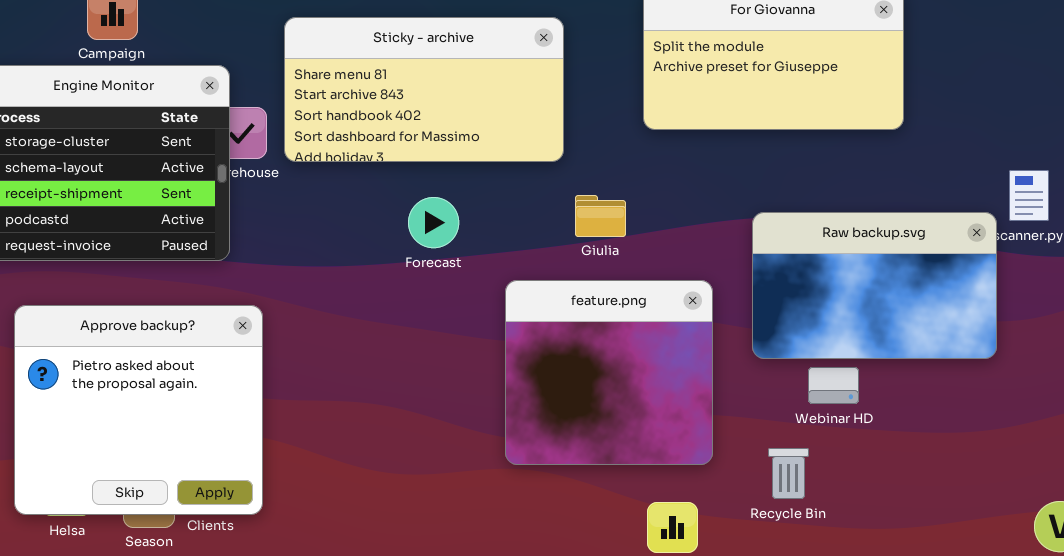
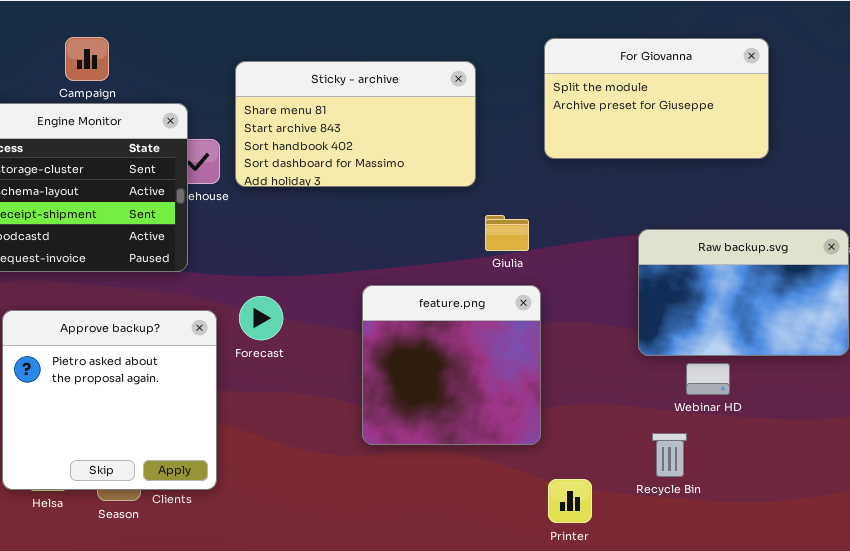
Forecast: [408,197,459,248] -> [239,296,283,340], moved
feature.png: [505,280,713,465] -> [362,285,541,445], moved

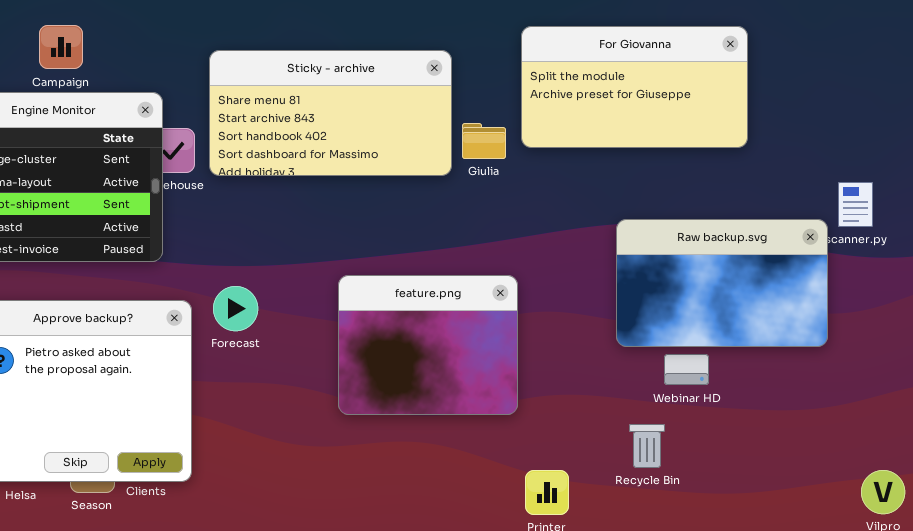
Giulia: [485,215,529,251] -> [462,123,506,159], moved
feature.png: [362,285,541,445] -> [338,275,518,415], resized

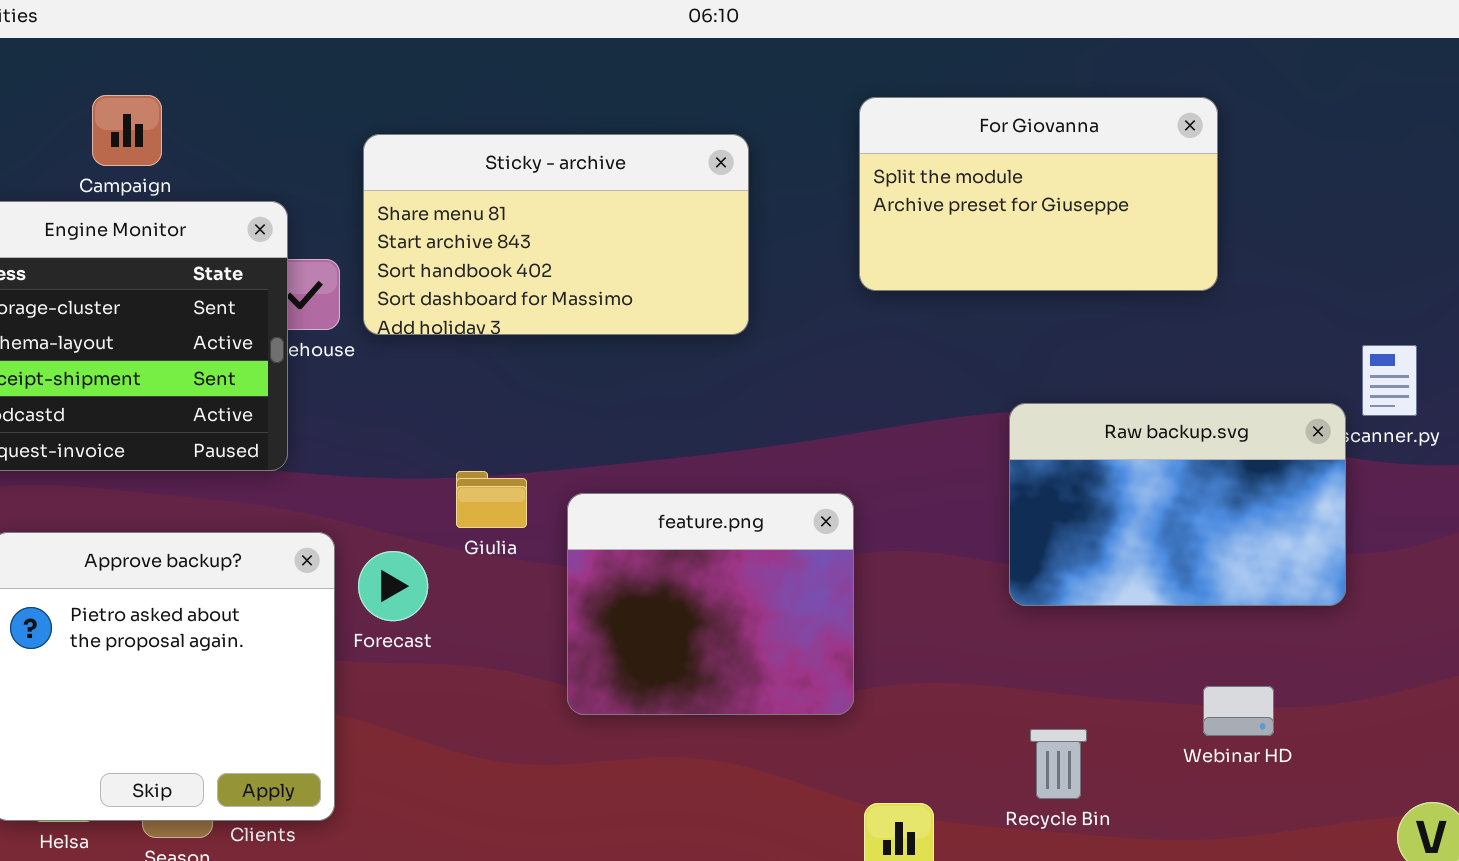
Giulia: [462,123,506,159] -> [456,471,527,528], moved
Forecast: [213,286,258,331] -> [358,551,428,621], moved
Webinar HD: [664,354,709,385] -> [1203,686,1274,736], moved

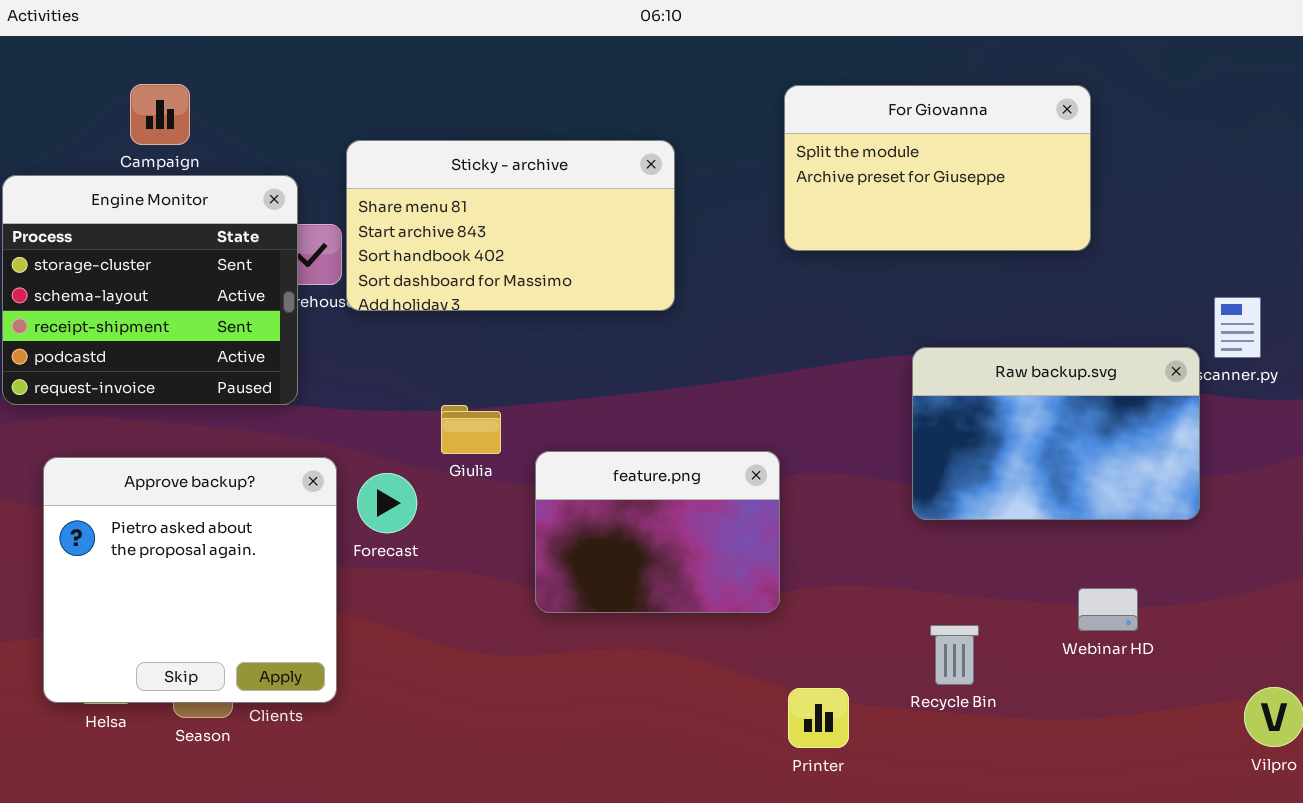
Sticky - archive: [363,134,749,335] -> [346,140,675,311], moved
feature.png: [567,493,854,715] -> [535,451,780,613], resized

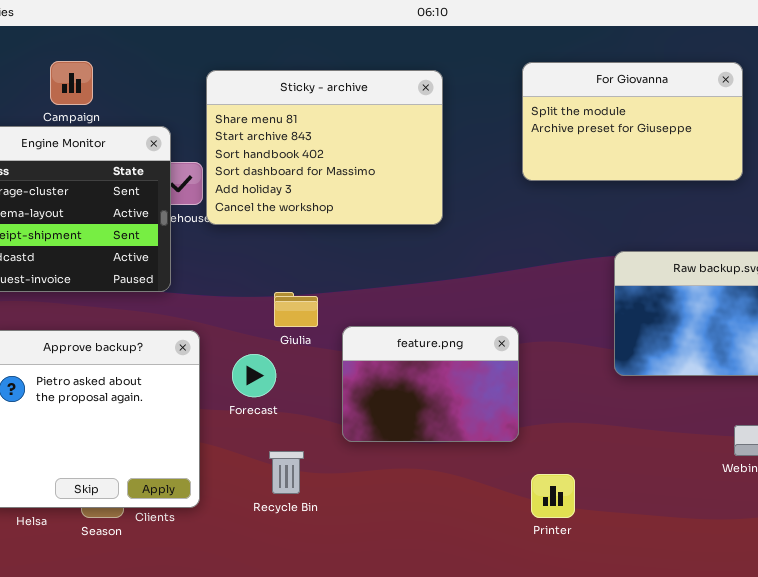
Sticky - archive: [346,140,675,311] -> [206,70,443,225], resized
Forecast: [357,473,417,533] -> [232,354,276,397], moved
Recycle Bin: [930,625,979,685] -> [269,451,304,494], moved
Printer: [788,688,849,748] -> [531,474,575,518], moved

